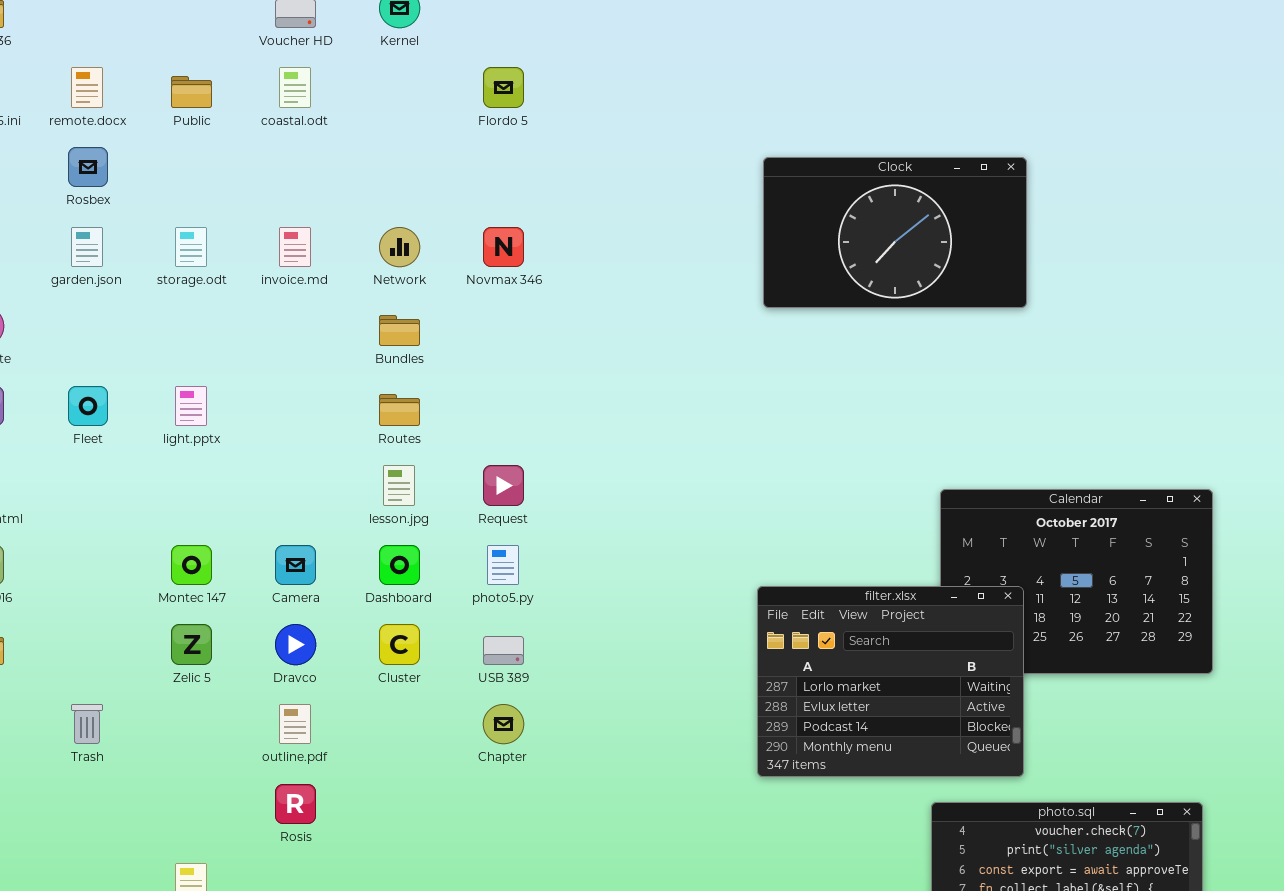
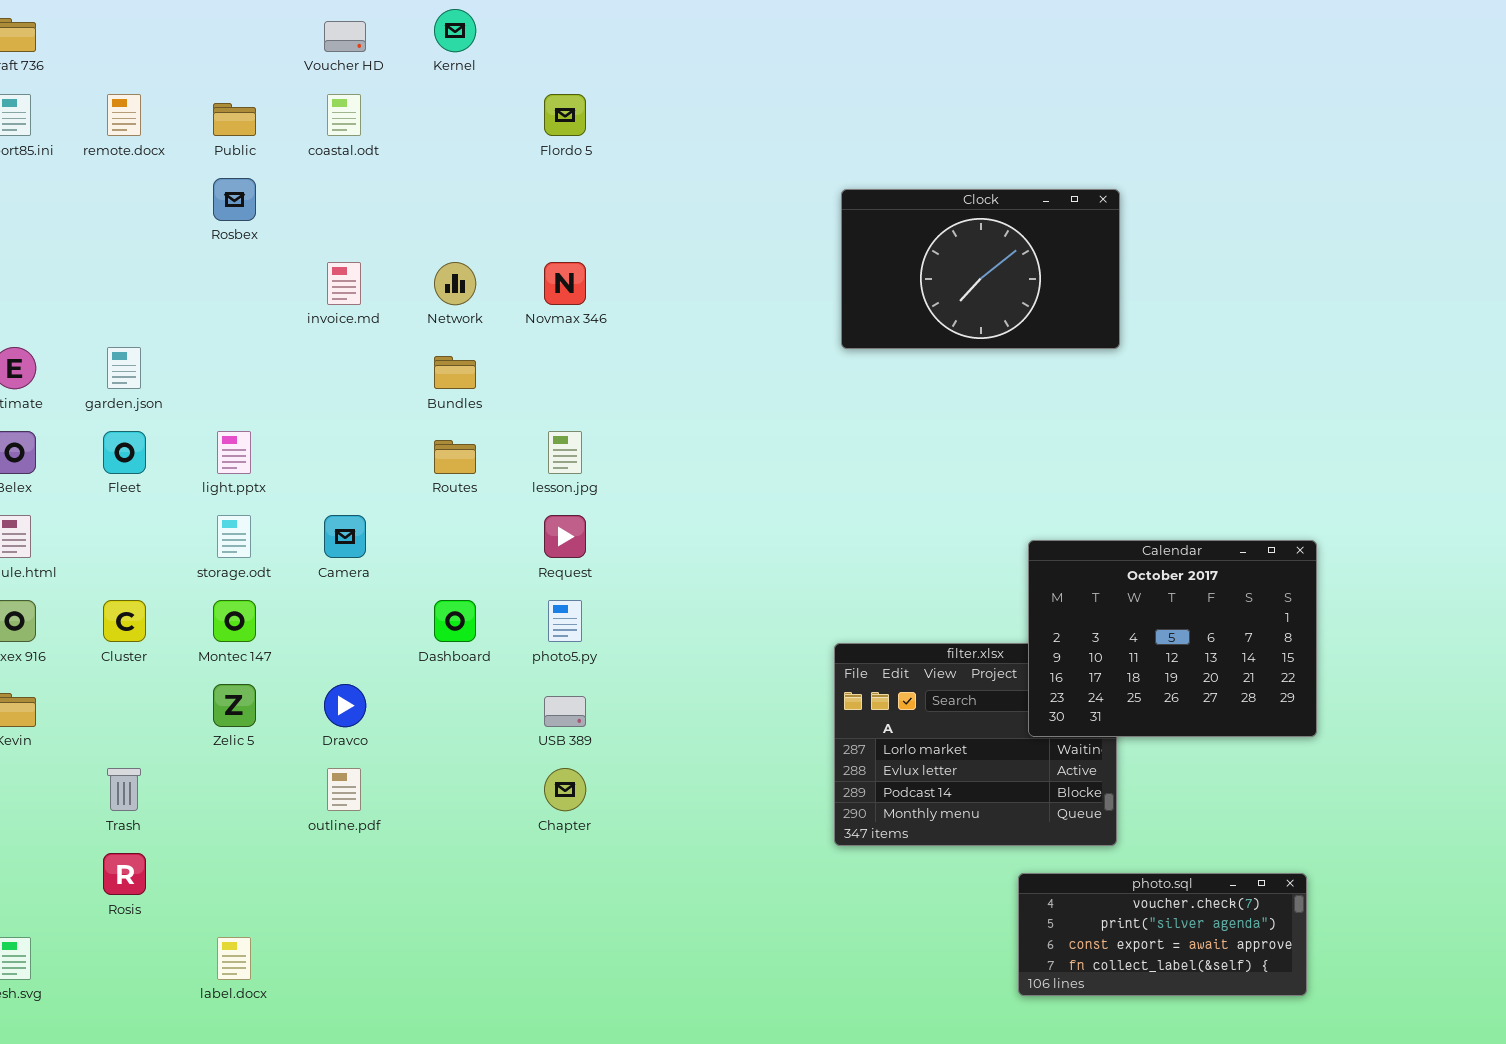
Rosbex: [68,147,108,187] -> [213,178,256,221], moved
garden.json: [71,227,103,267] -> [107,347,141,389], moved
storage.odt: [175,227,207,267] -> [217,515,251,558], moved
lesson.jpg: [383,465,415,506] -> [548,431,582,474], moved
Calendar: [940,489,1213,674] -> [1028,540,1317,737], raised
Camera: [275,545,316,585] -> [324,515,366,558], moved
Cluster: [379,624,420,665] -> [103,600,146,642], moved
Rosis: [275,784,316,824] -> [103,853,146,895], moved

